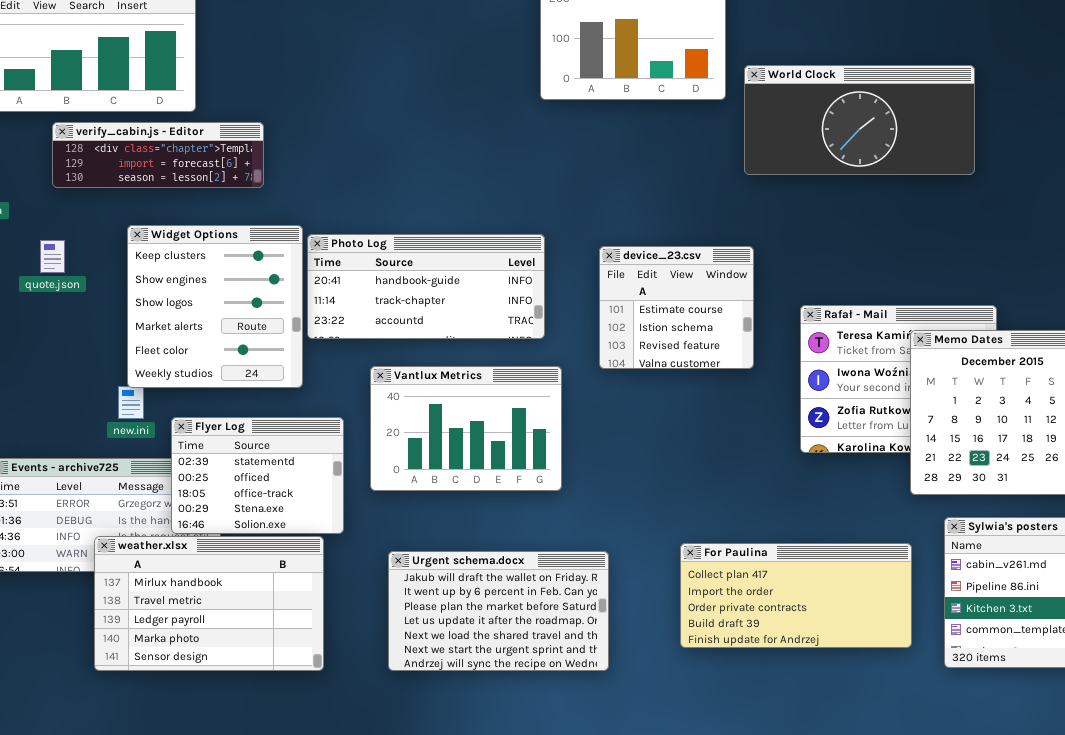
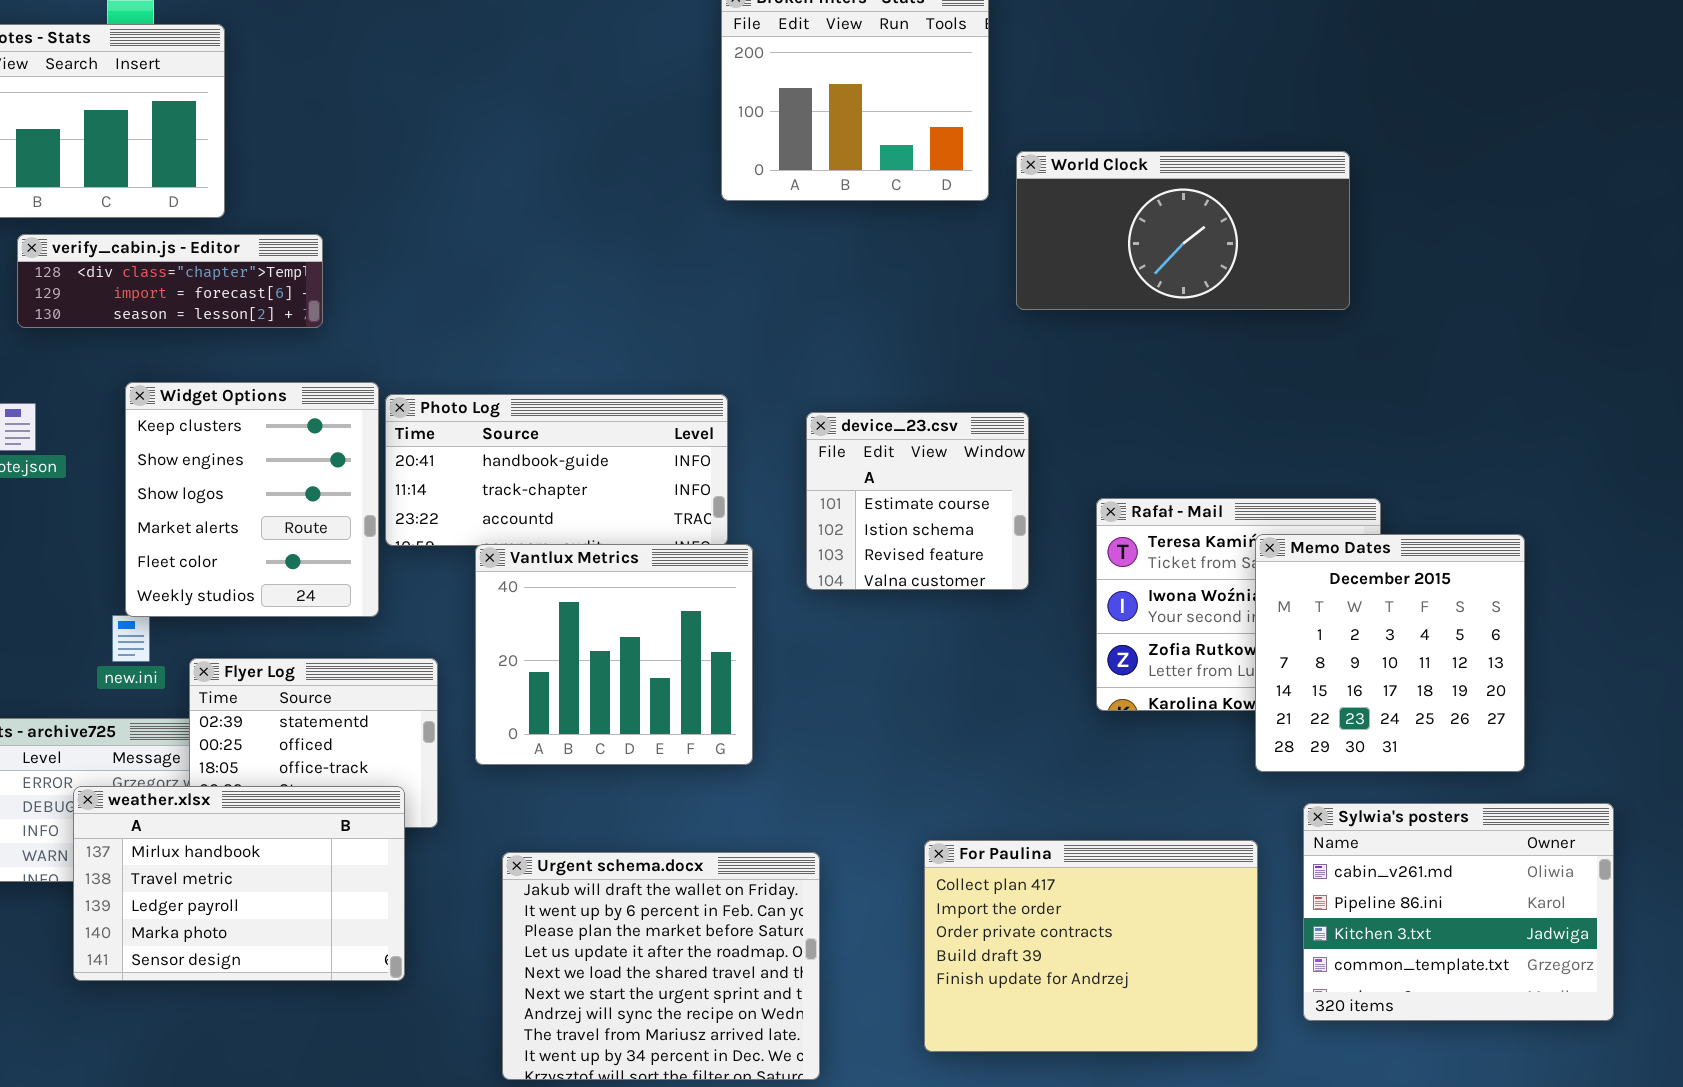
Vantlux Metrics: [370,366,562,491] -> [475,544,753,765], resized
weather.xlsx: [94,536,324,671] -> [73,786,405,981], moved
For Paulina: [680,543,912,648] -> [924,840,1258,1052], resized
Urgent schema.docx: [388,551,609,671] -> [502,852,820,1080], resized

